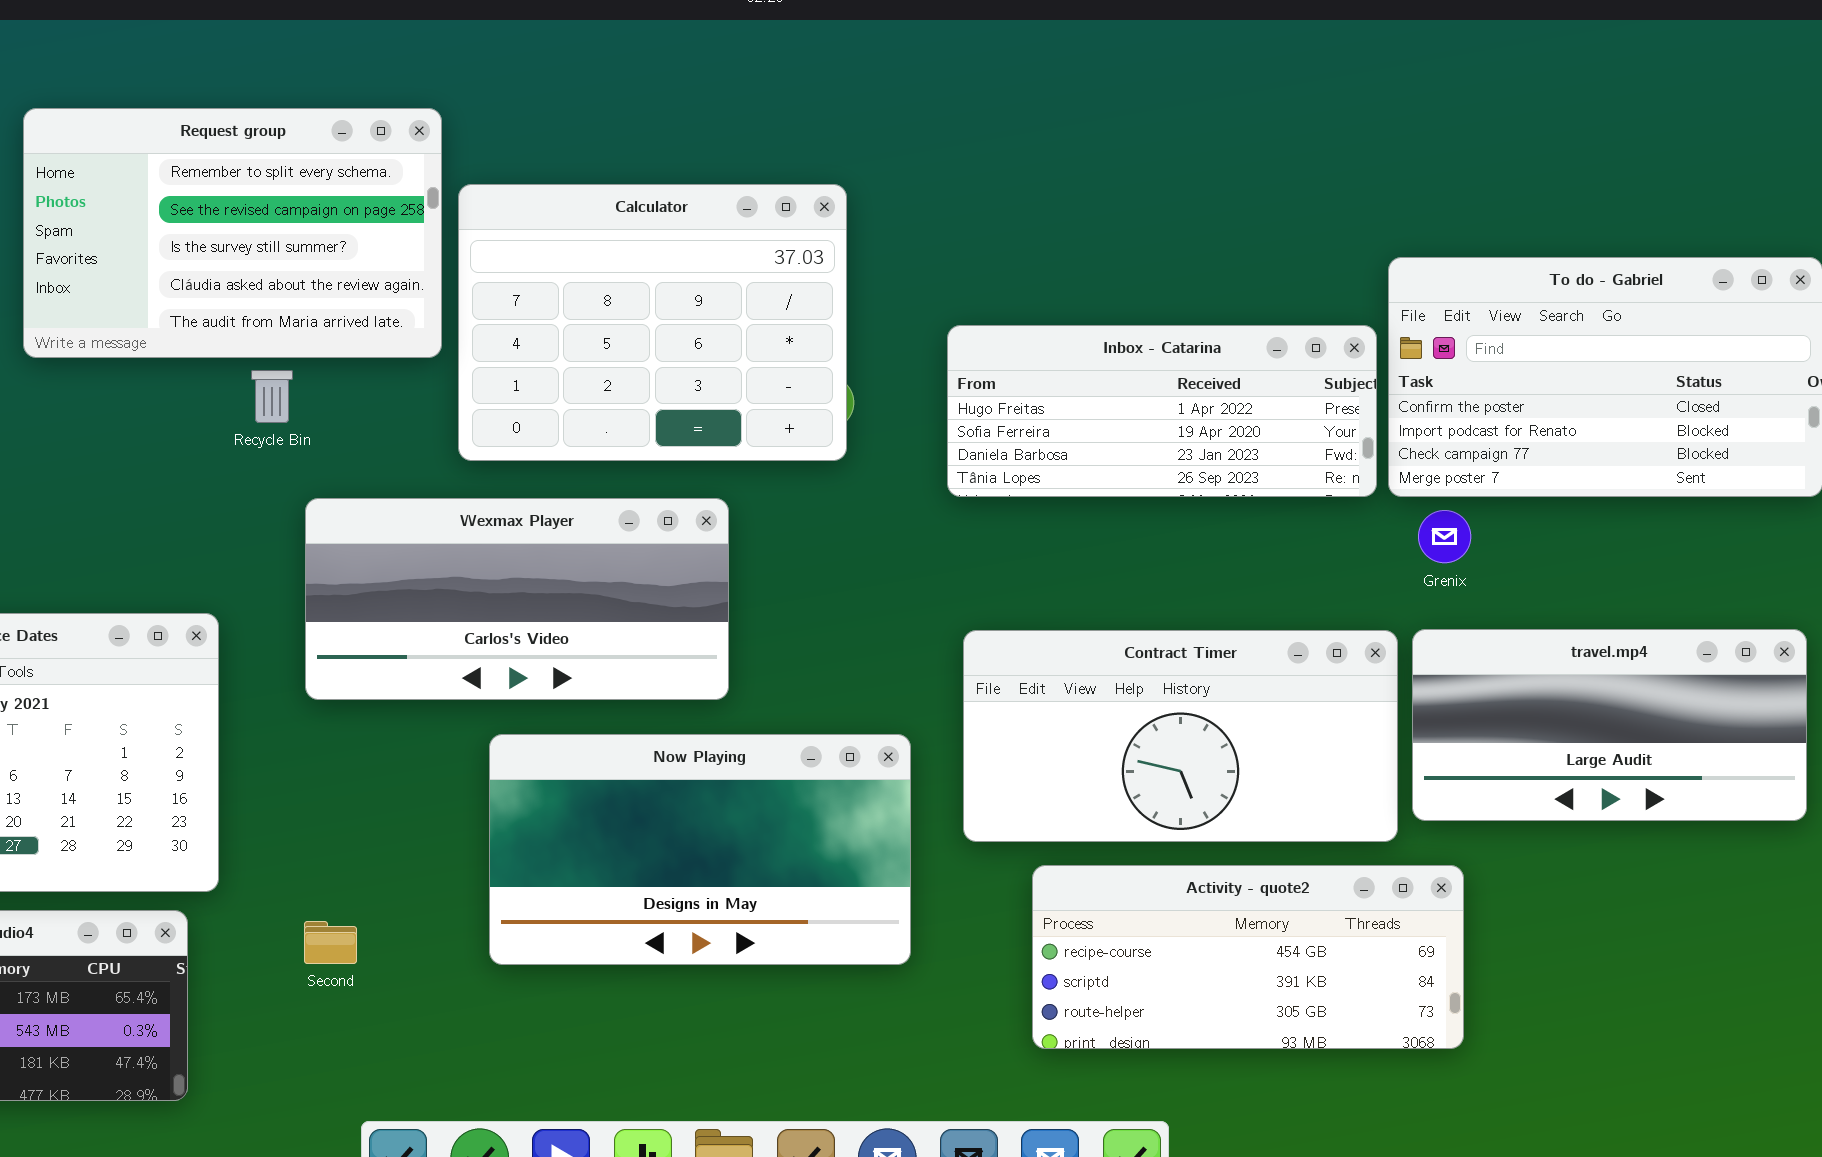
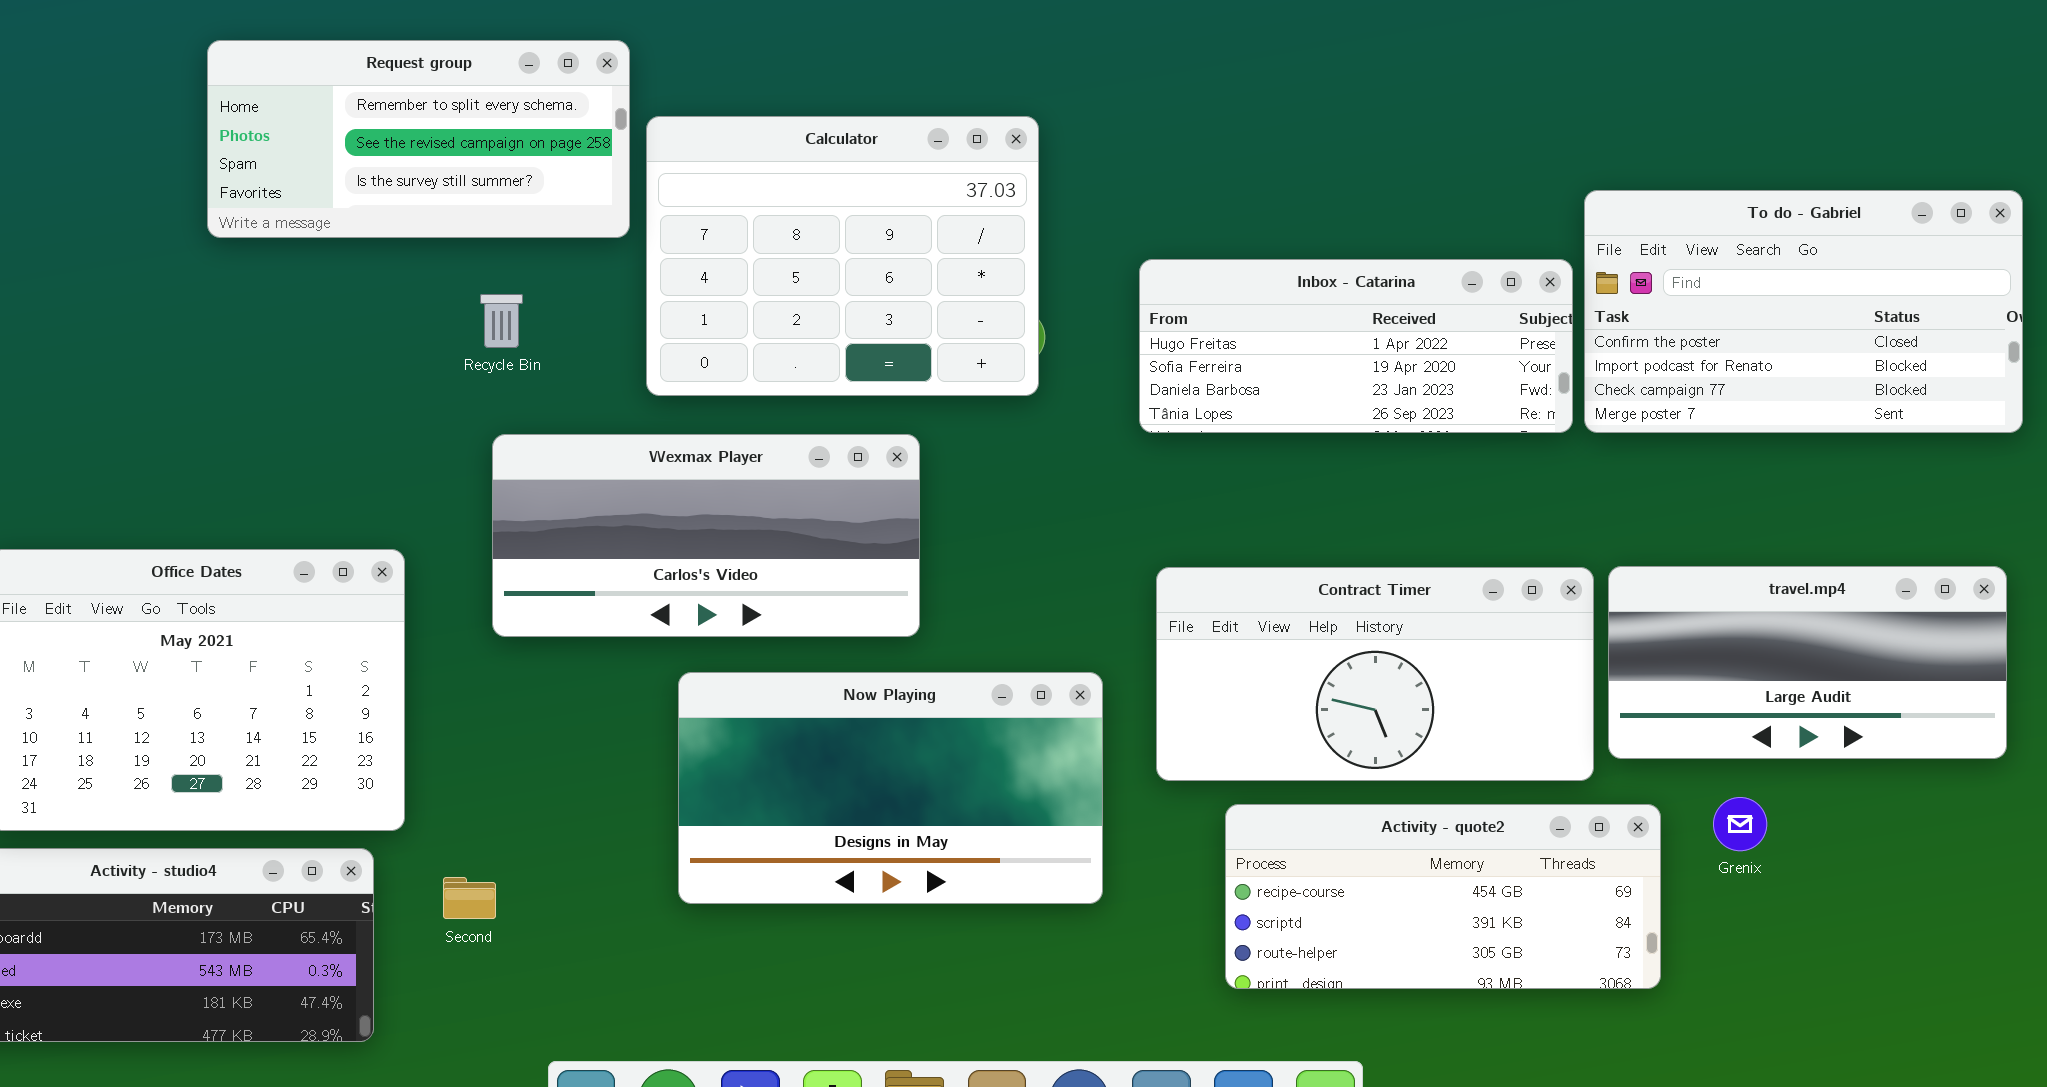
Request group: [23,108,442,358] -> [207,40,630,238], resized
Recycle Bin: [251,370,293,423] -> [480,294,523,348], moved
Grenix: [1418,510,1471,563] -> [1713,797,1767,851], moved
Second: [304,921,357,964] -> [443,877,496,919], moved

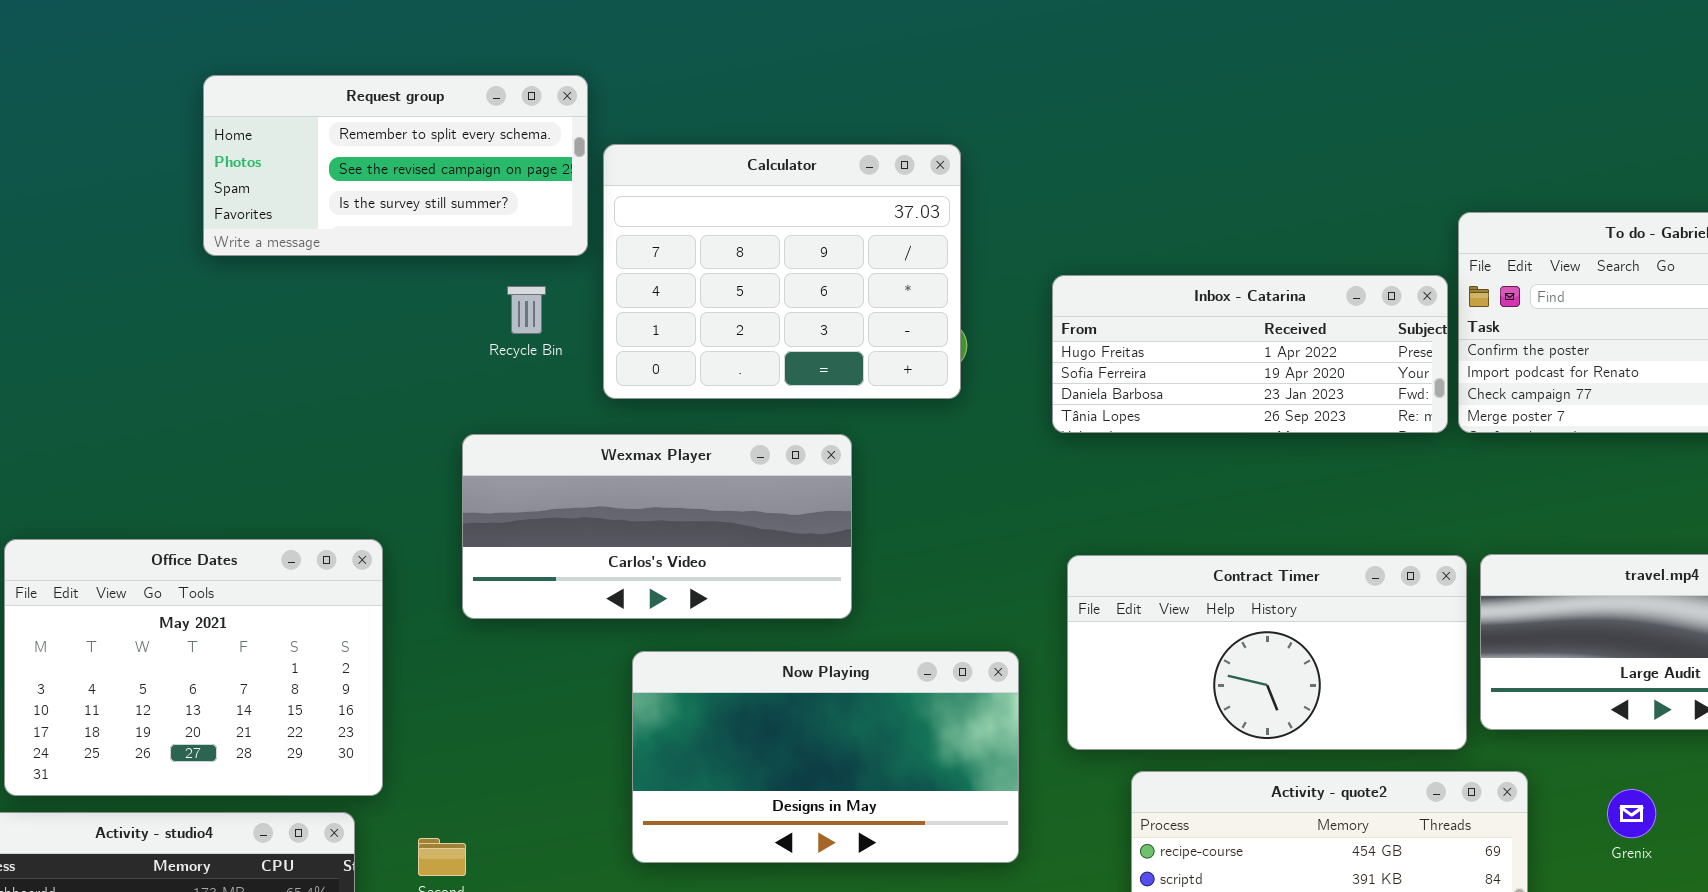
Recycle Bin: [480,294,523,348] -> [507,286,546,334], moved
Grenix: [1713,797,1767,851] -> [1607,789,1656,838], moved

